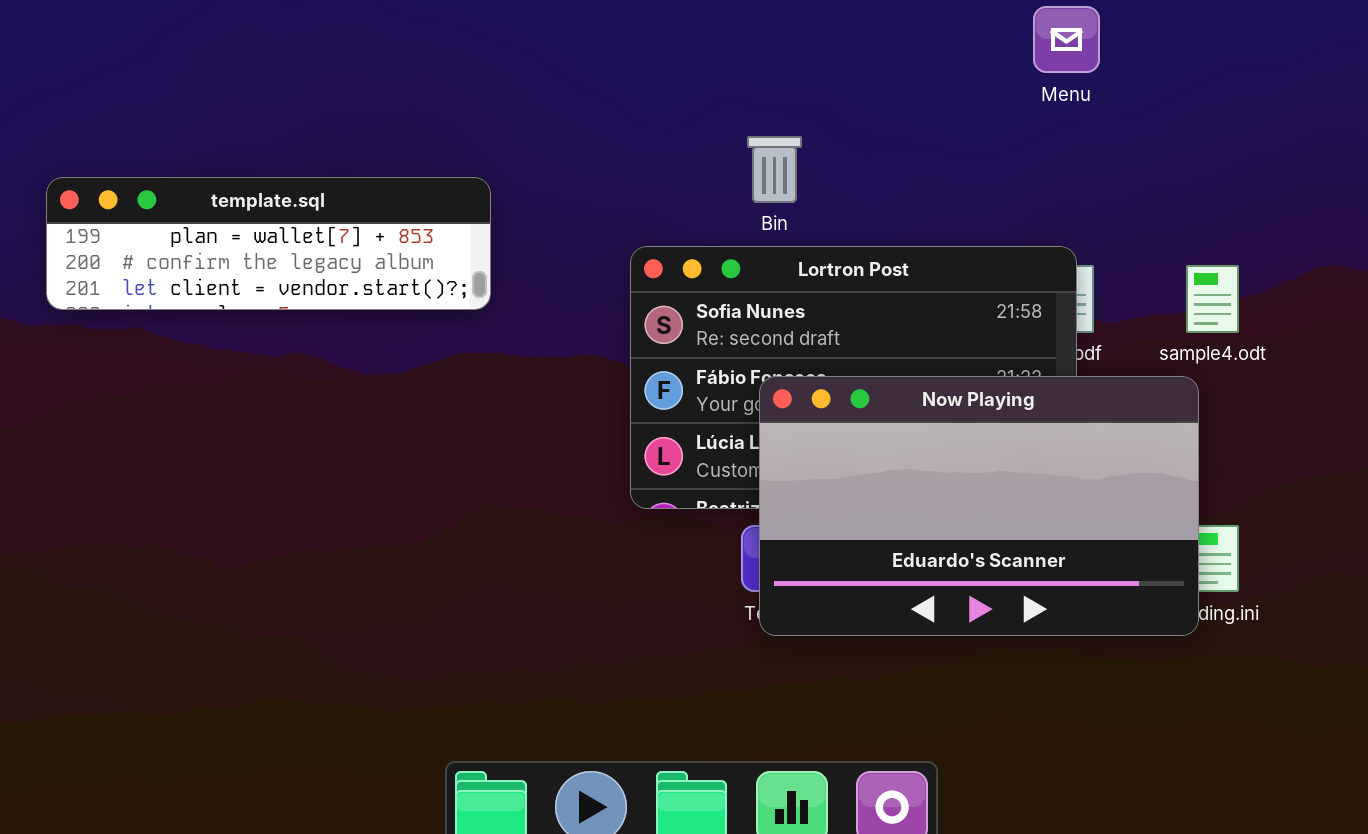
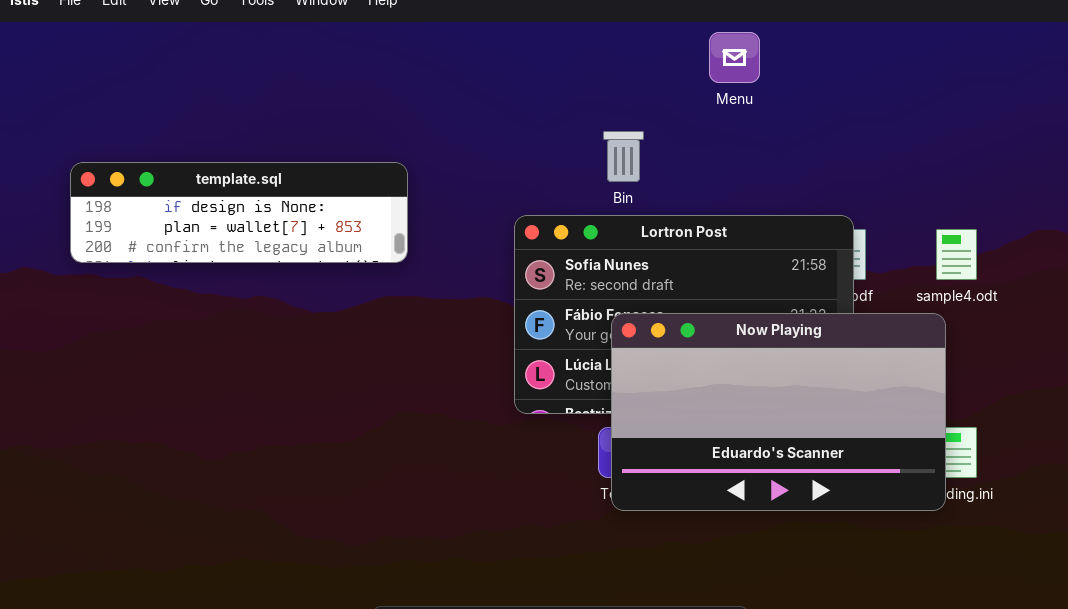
Menu: [1033,6,1100,73] -> [709,32,760,83], moved
template.sql: [46,177,491,310] -> [70,162,408,263], scrolled up 1 row

